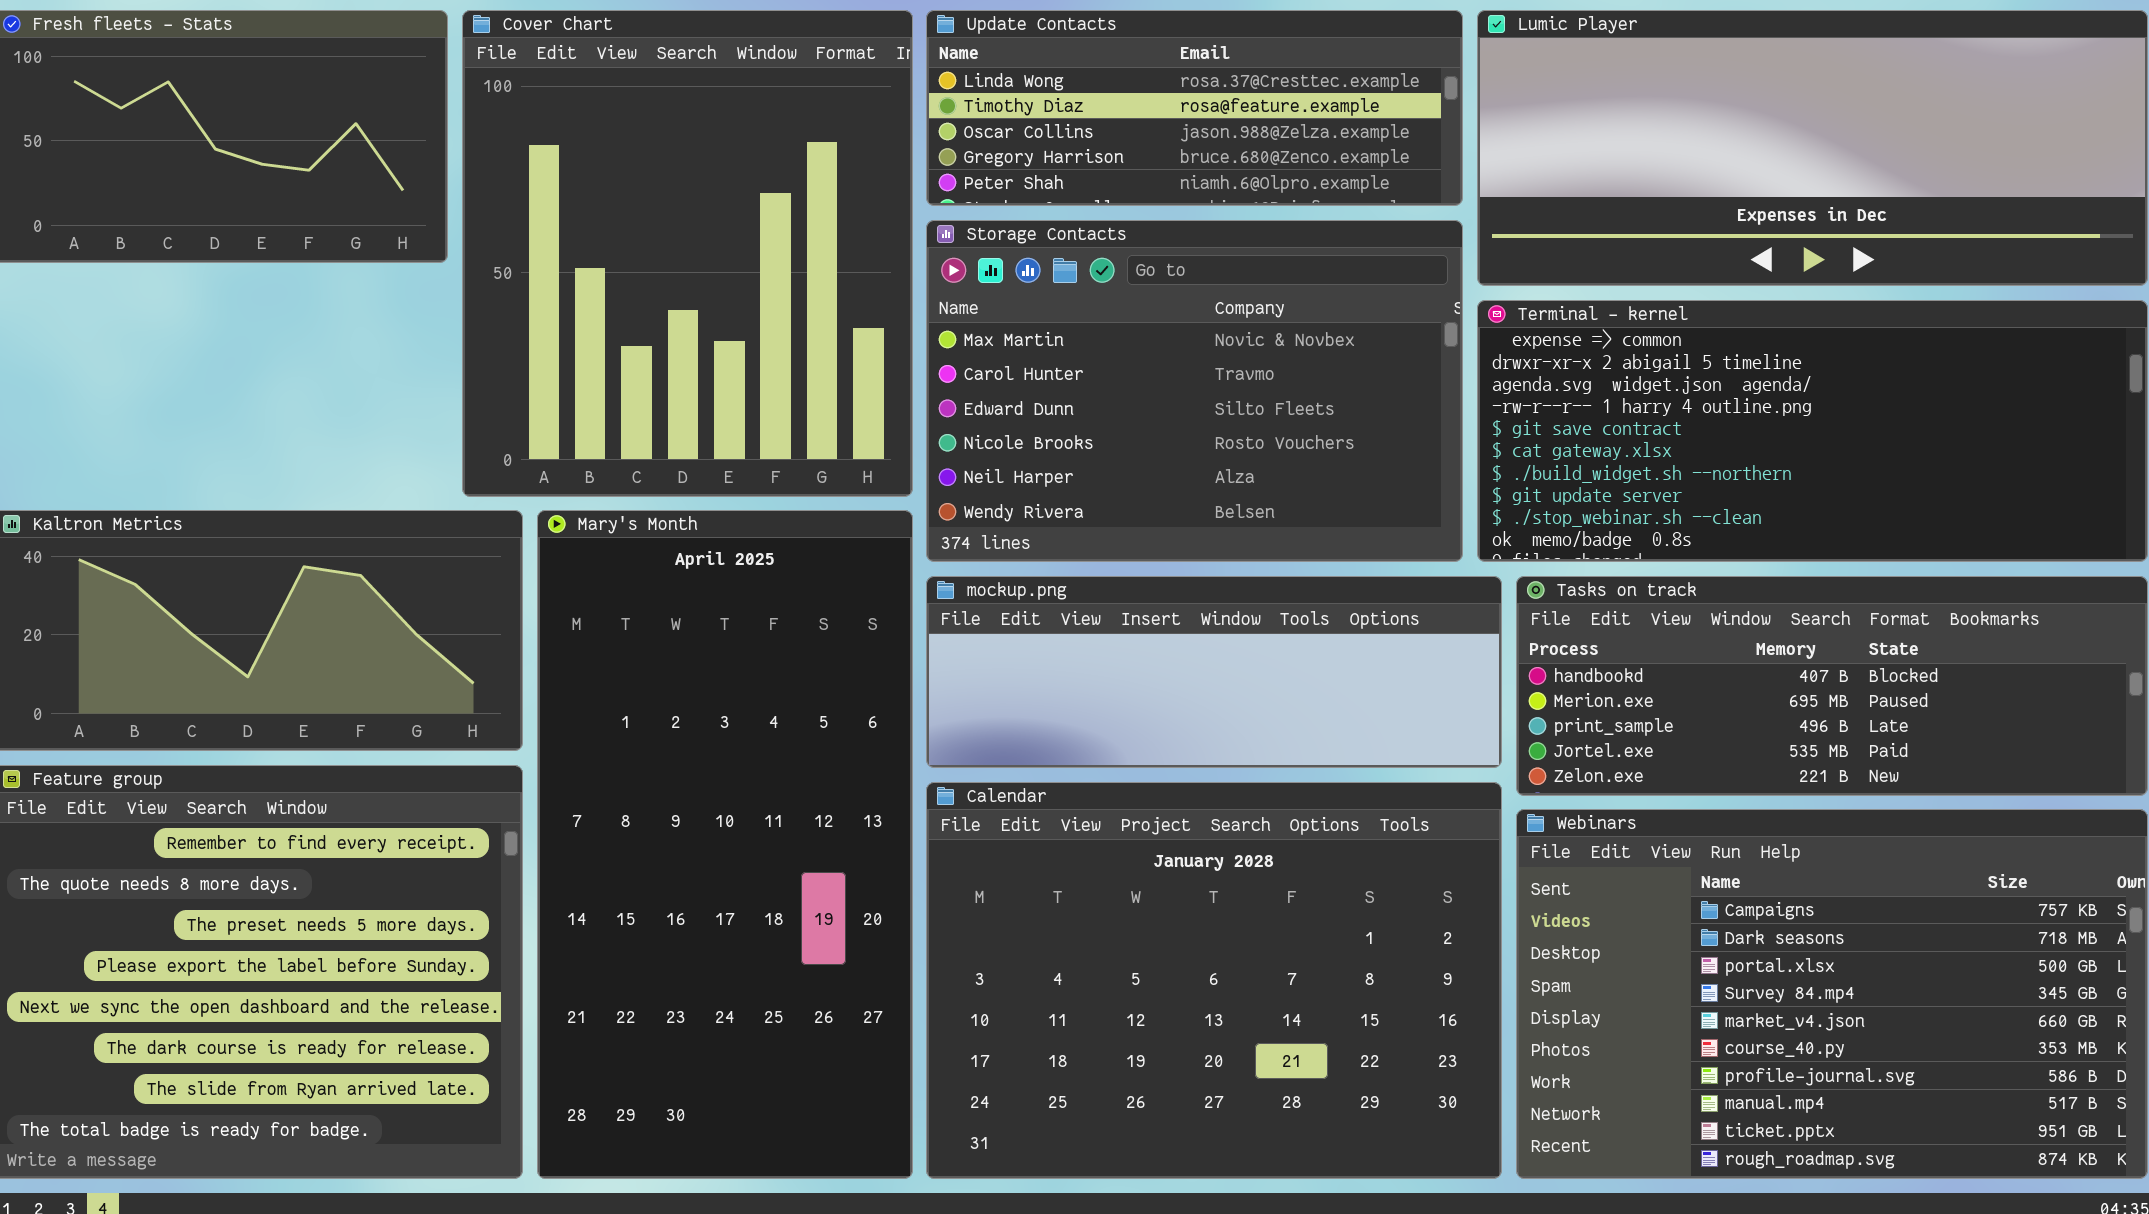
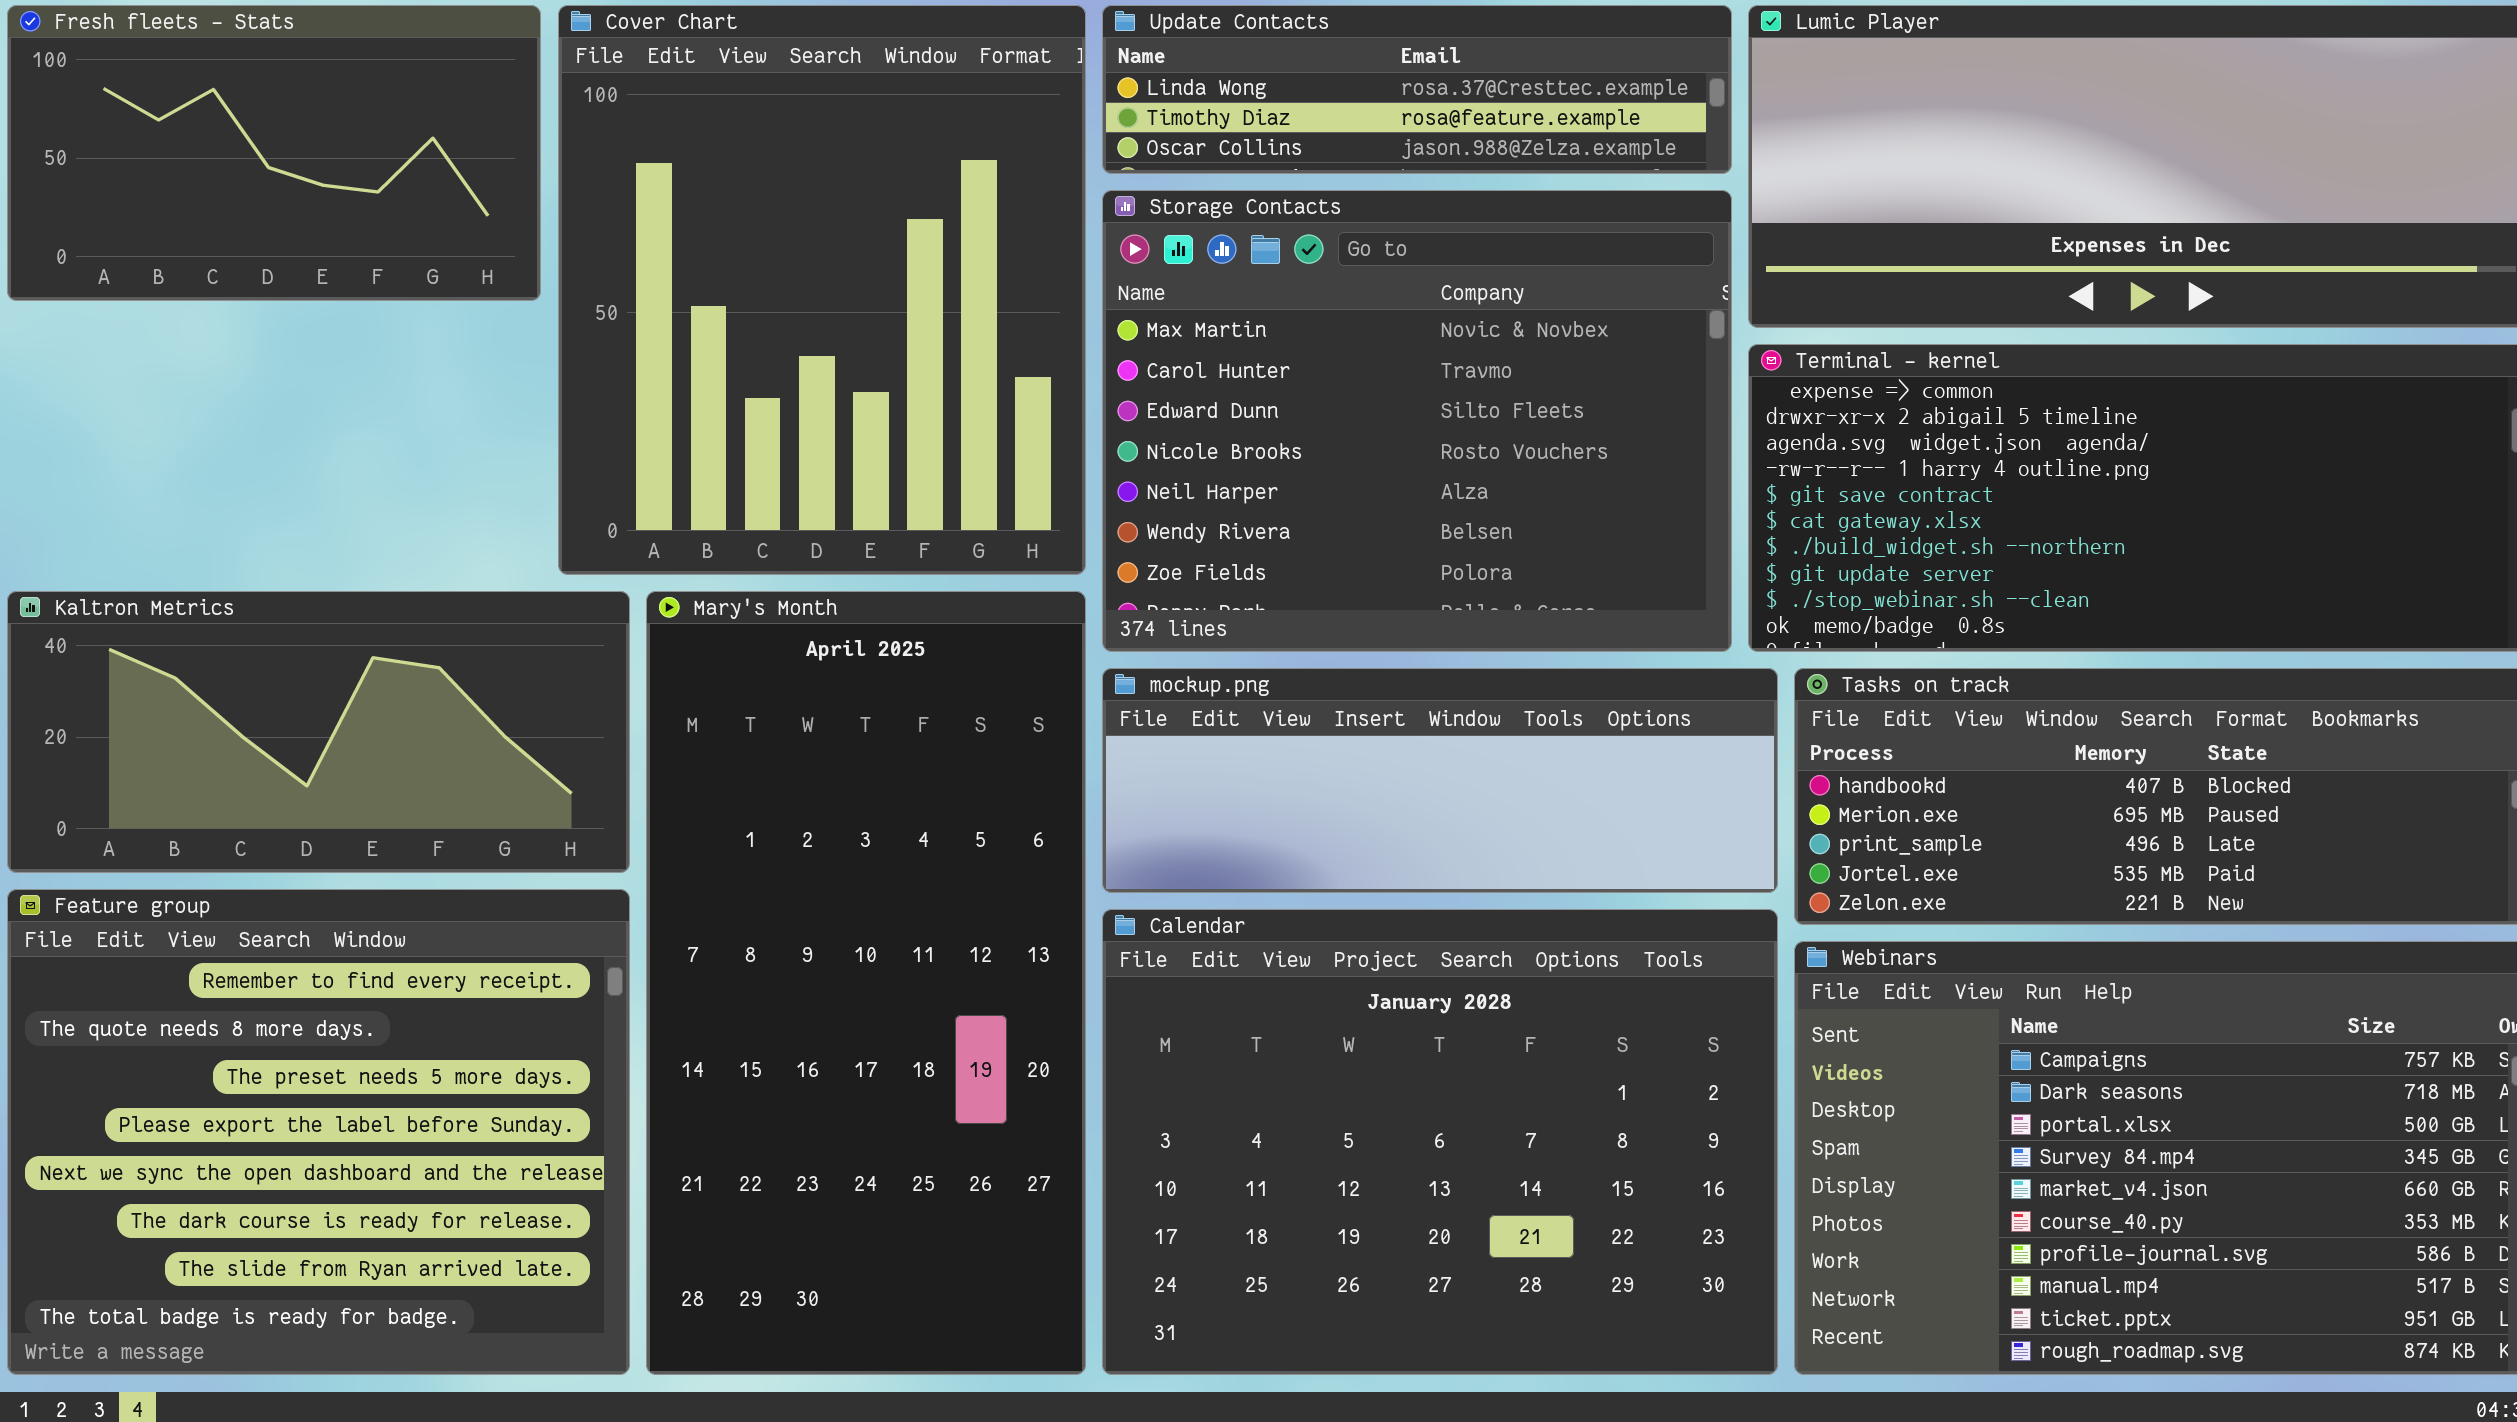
Update Contacts: [926,10,1463,206] -> [1102,5,1732,174], resized
Storage Contacts: [926,220,1463,562] -> [1102,190,1732,652], resized

